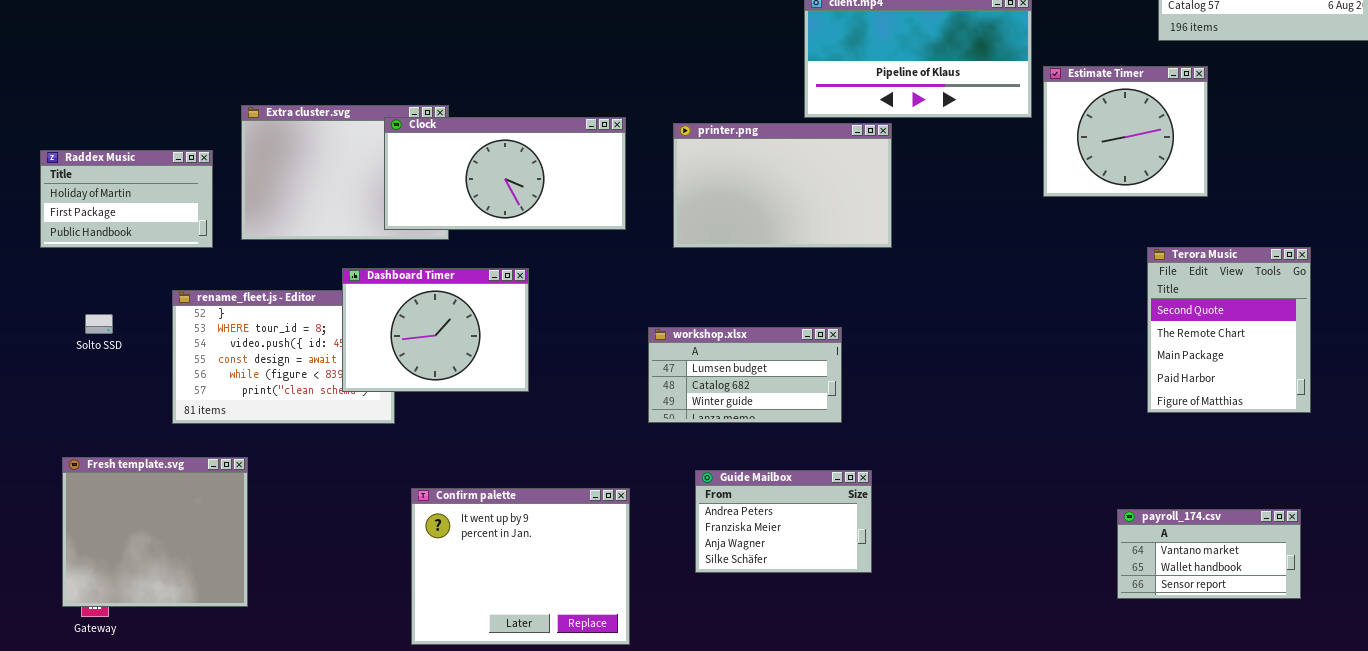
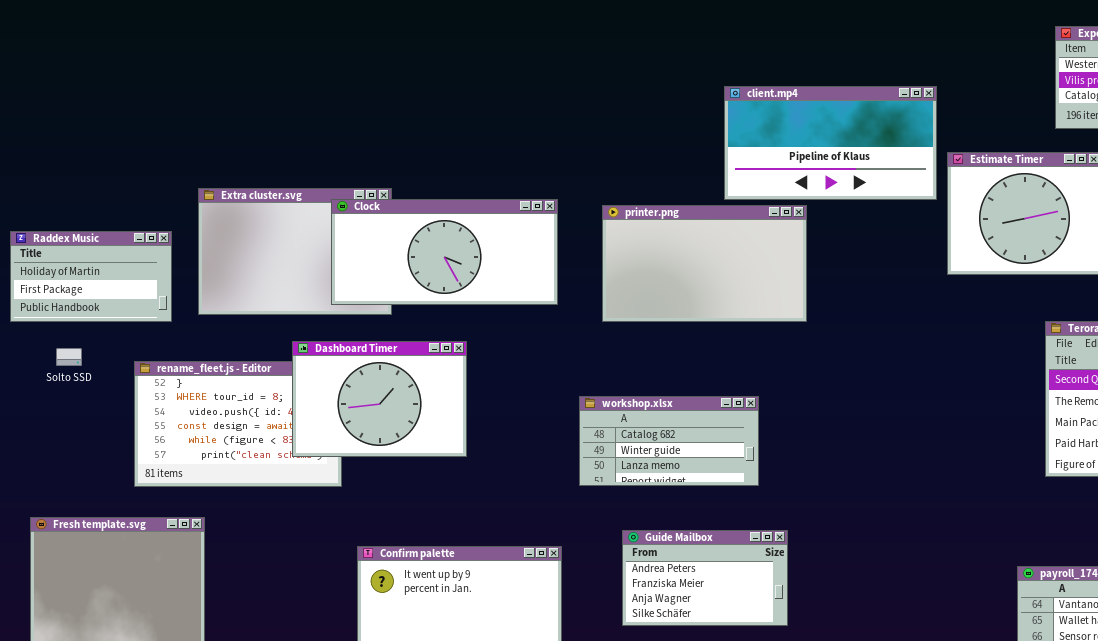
Solto SSD: [85,314,113,334] -> [56,348,82,366], moved
workshop.xlsx: [648,327,842,423] -> [579,396,759,486], scrolled down 1 row

